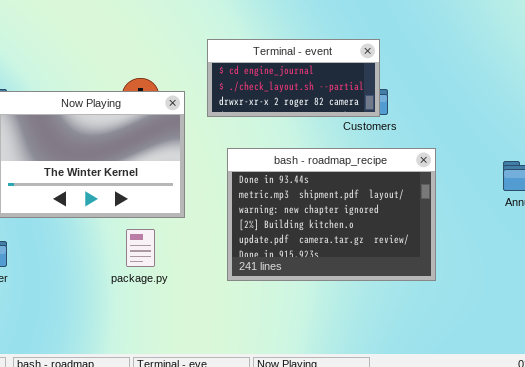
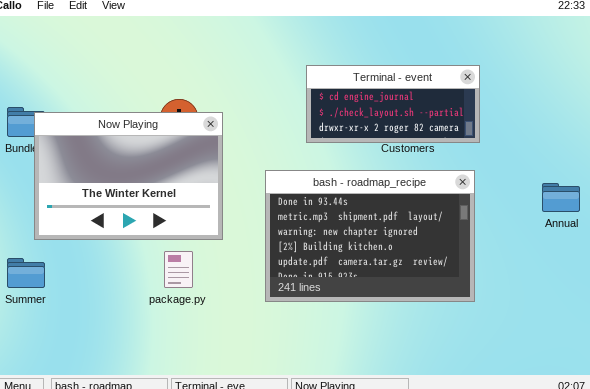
Terminal - event: [207,39,380,117] -> [306,65,480,143], moved

